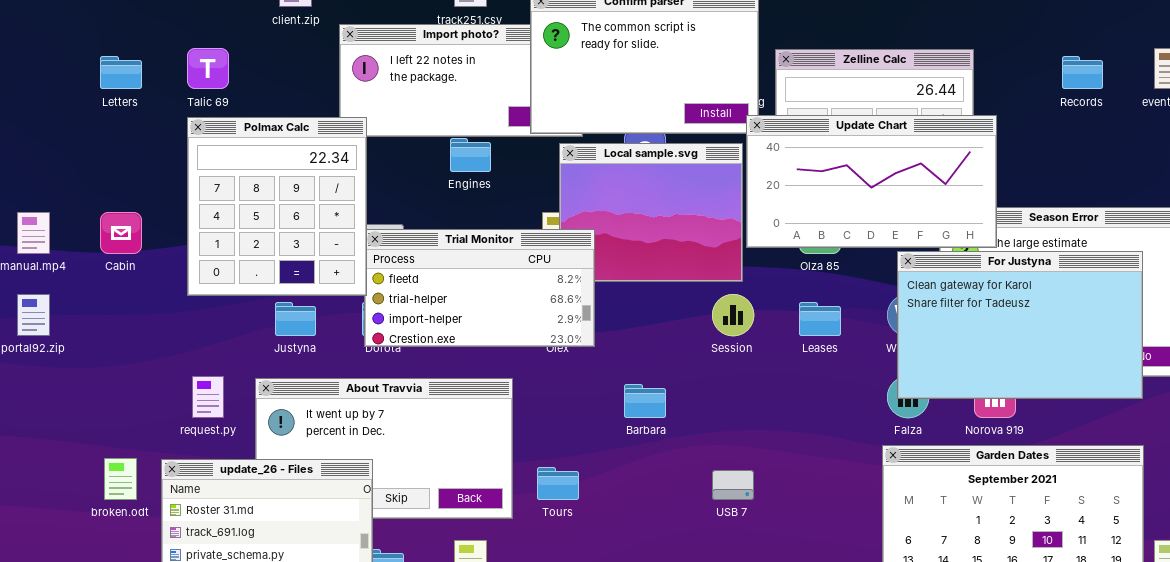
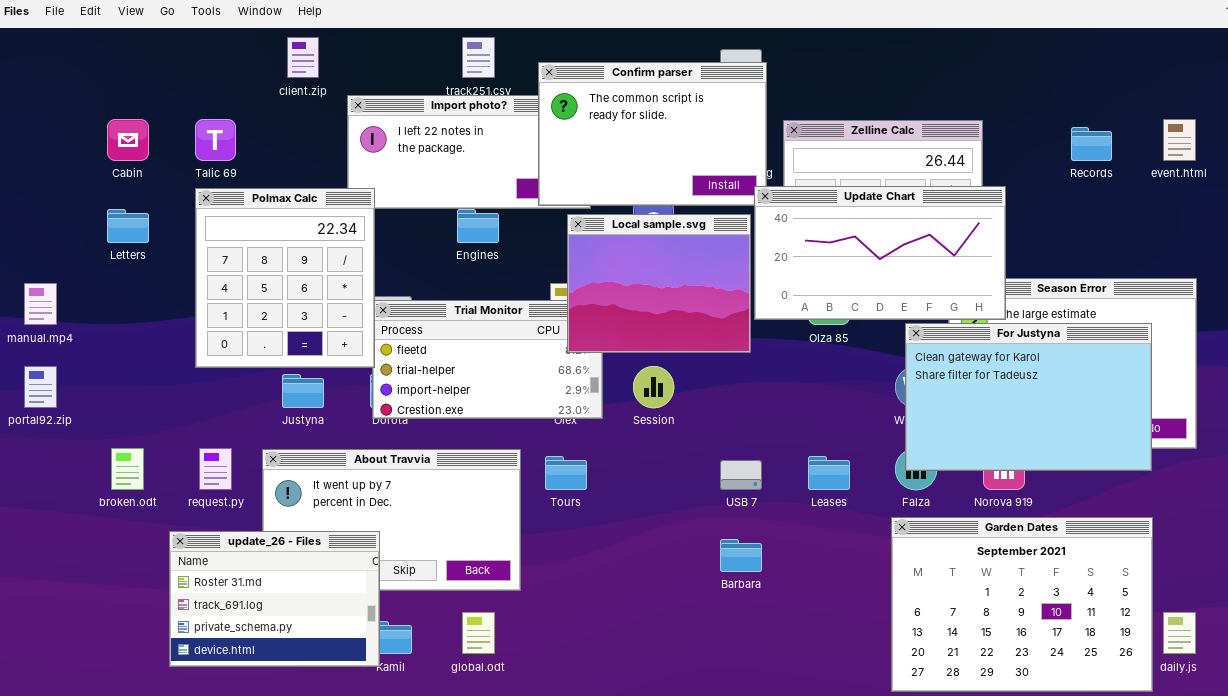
Letters: [100,56,142,89] -> [107,209,149,243], moved
Local sample.svg: [559,143,743,282] -> [567,214,751,353], raised
Cabin: [100,212,142,254] -> [107,119,149,161], moved
Session: [712,294,754,336] -> [633,366,674,408], moved
Leases: [799,302,841,336] -> [808,456,850,490], moved
Barbara: [624,384,666,418] -> [720,539,762,572], moved
broken.odt: [104,458,137,500] -> [111,448,144,490], moved
Tours: [537,467,579,500] -> [545,456,587,490], moved
USB 7: [712,470,754,500] -> [720,460,762,490], moved

